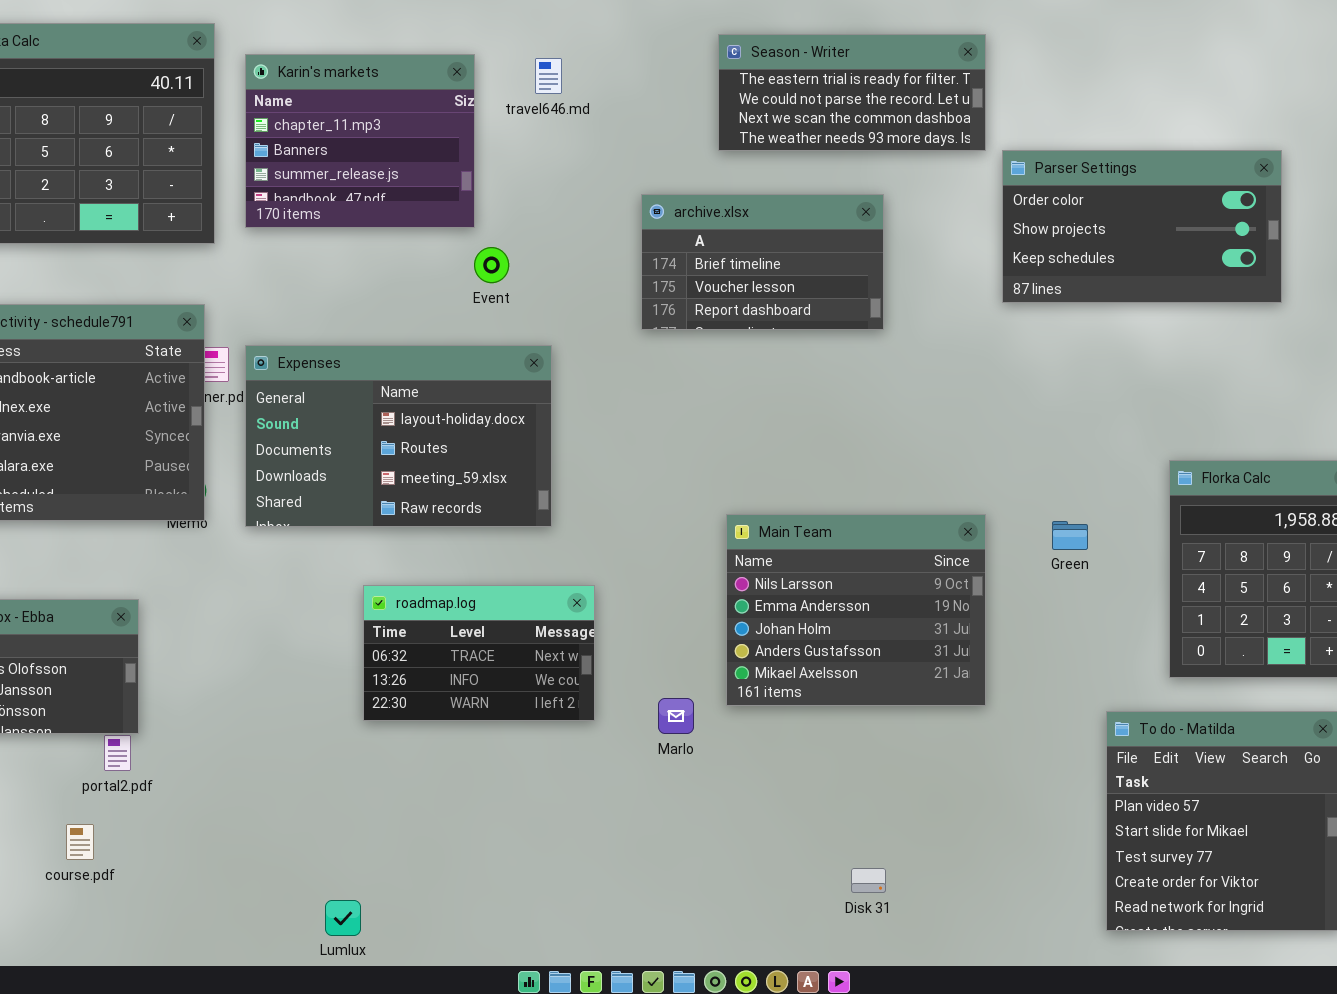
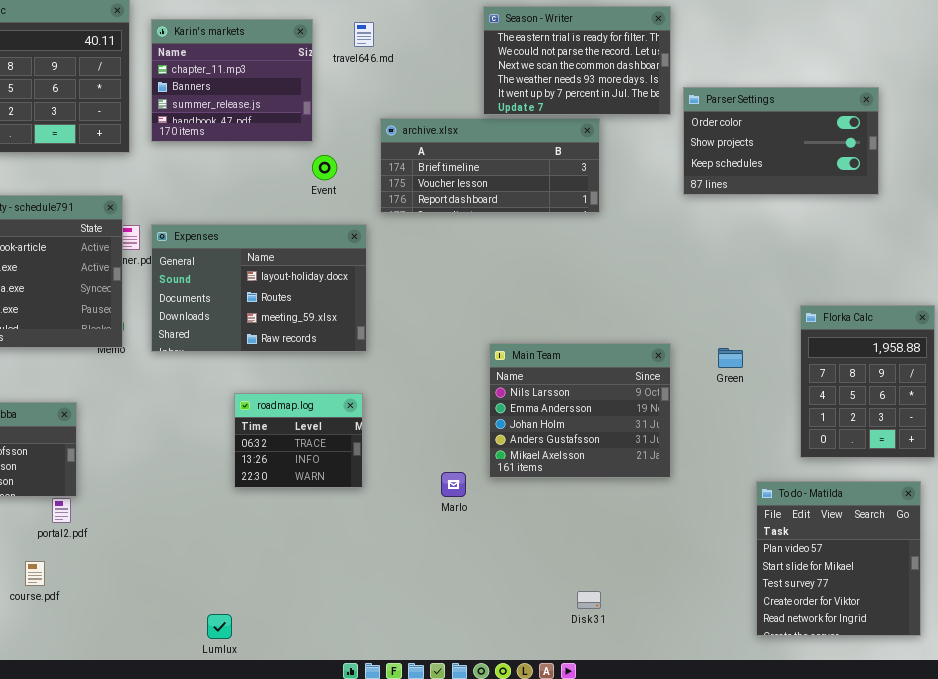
Season - Writer: [718,34,986,151] -> [483,6,671,115], resized
archive.xlsx: [641,194,884,330] -> [380,118,600,213], resized
roadmap.log: [363,585,595,721] -> [234,393,363,488], resized

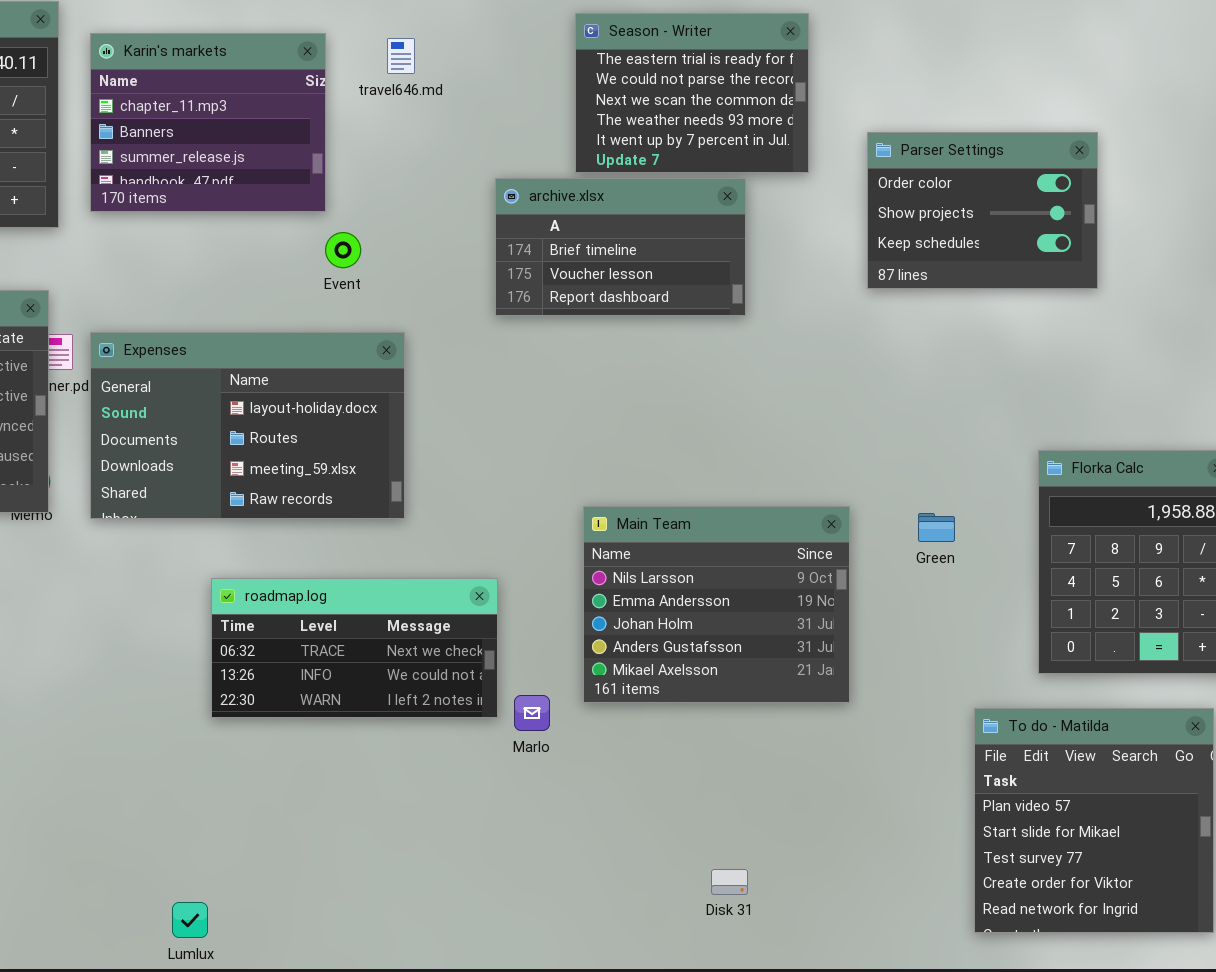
Season - Writer: [483,6,671,115] -> [575,13,809,173], resized
Parser Settings: [683,87,879,195] -> [867,132,1098,289], resized
archive.xlsx: [380,118,600,213] -> [495,178,746,316], resized
roadmap.log: [234,393,363,488] -> [211,578,498,718], resized

